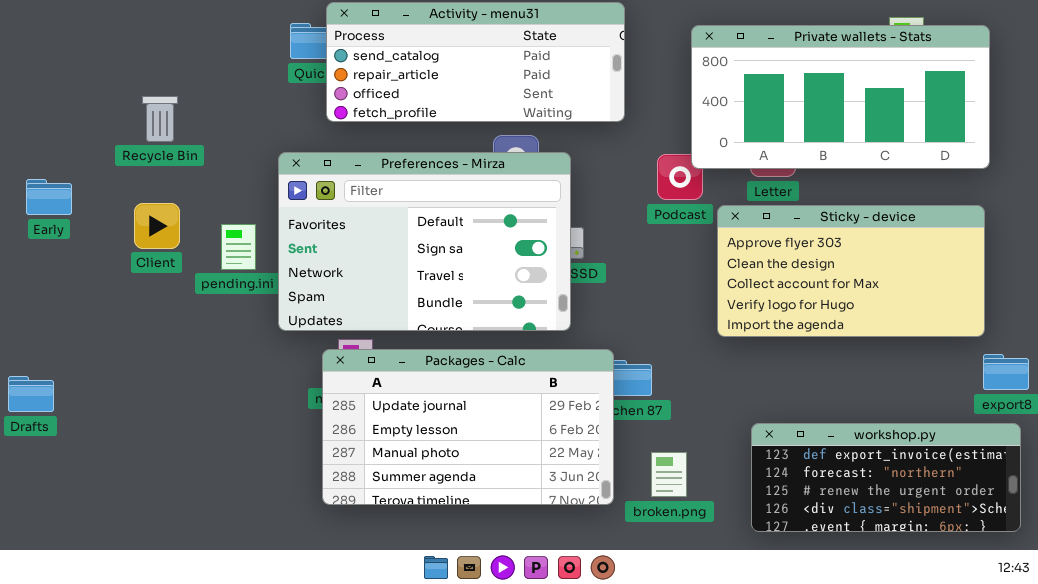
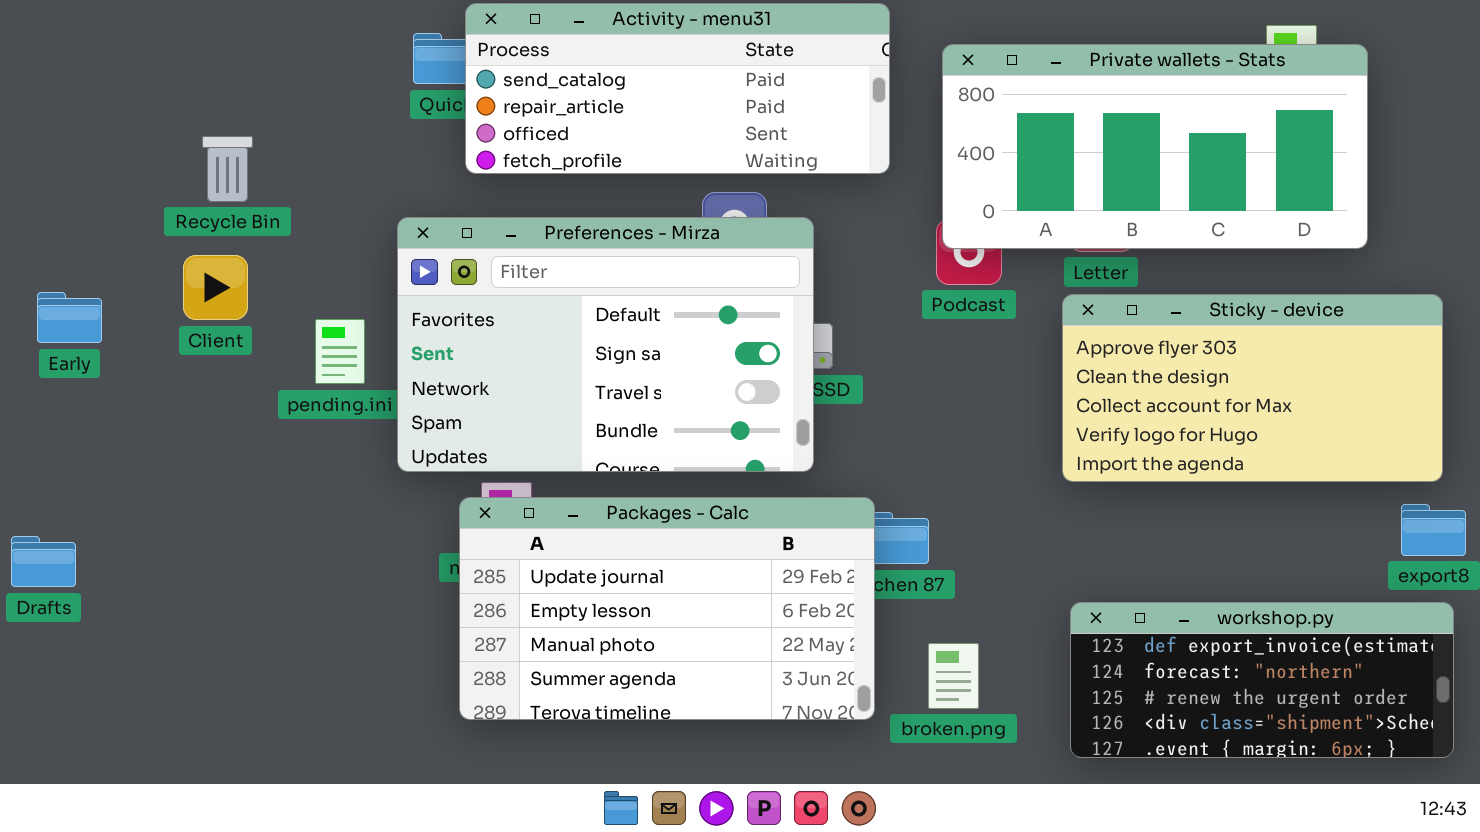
Private wallets - Stats: [691,25,990,169] -> [942,44,1368,249], moved
Early: [26,179,72,215] -> [37,292,102,343], moved
Client: [134,203,180,249] -> [183,255,248,320], moved
Sticky - device: [717,205,985,337] -> [1062,294,1443,482], moved

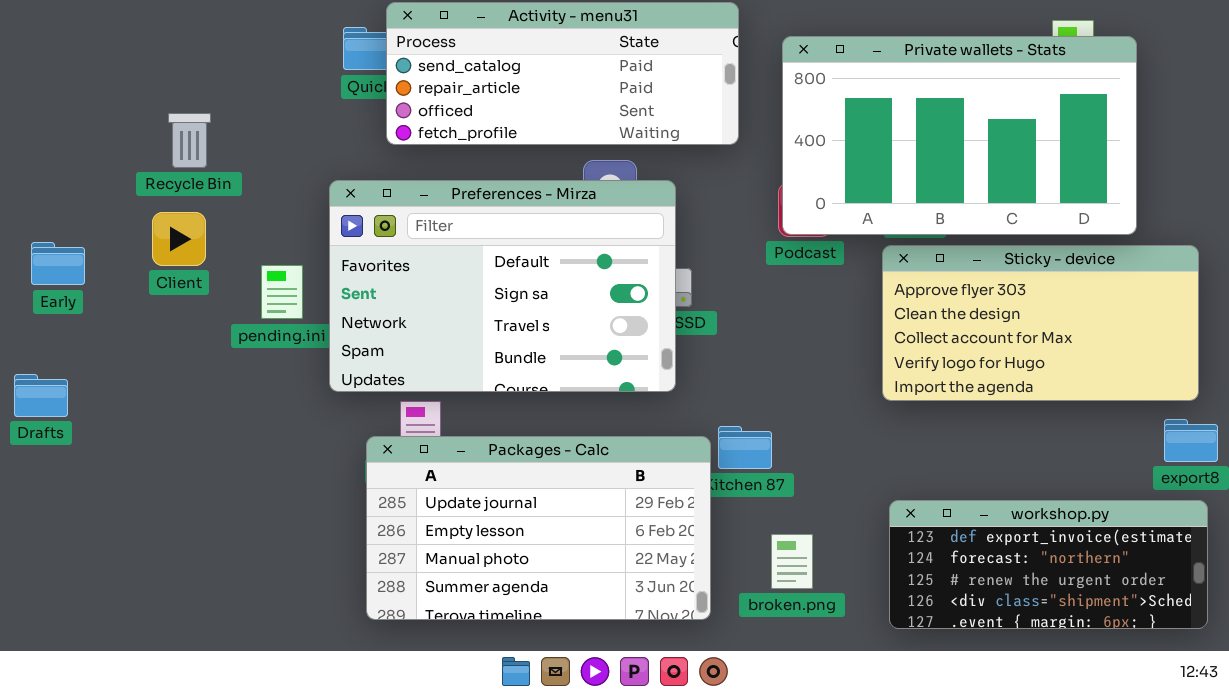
Private wallets - Stats: [942,44,1368,249] -> [782,36,1137,235], resized
Packages - Calc: [459,497,875,720] -> [366,436,711,620], moved
Drafts: [11,536,76,587] -> [14,374,68,417], moved

